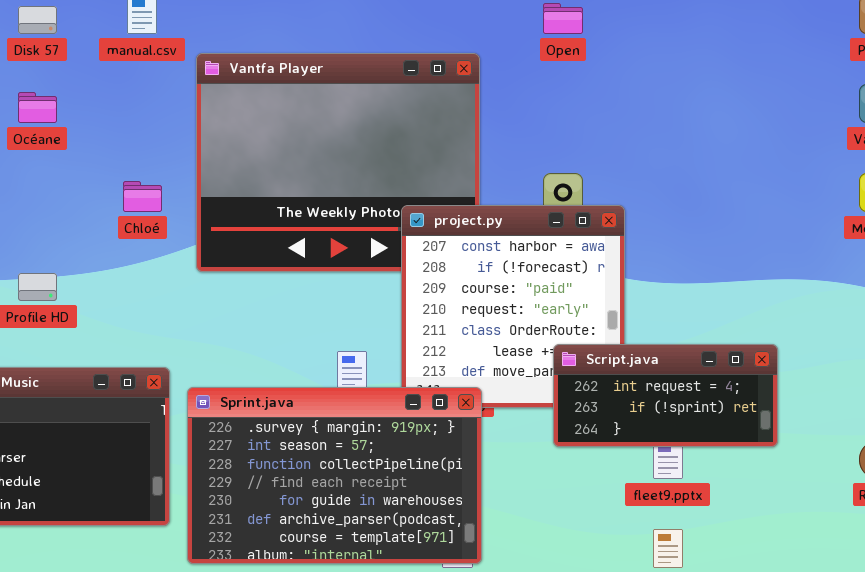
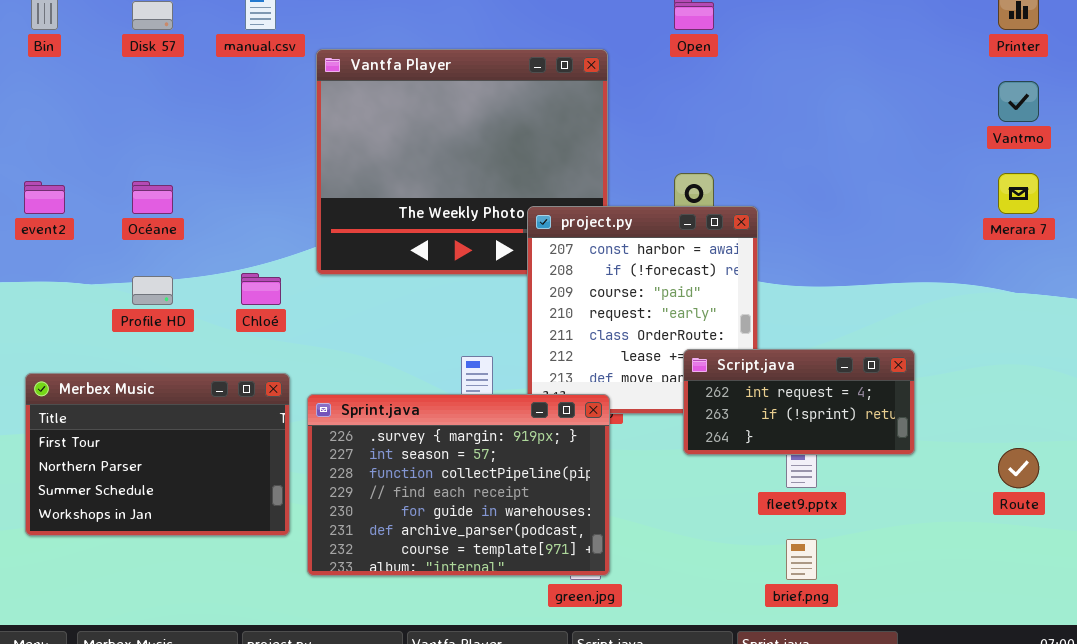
Océane: [18,92,57,123] -> [132,181,173,214], moved
Chloé: [123,181,162,212] -> [241,273,281,305], moved

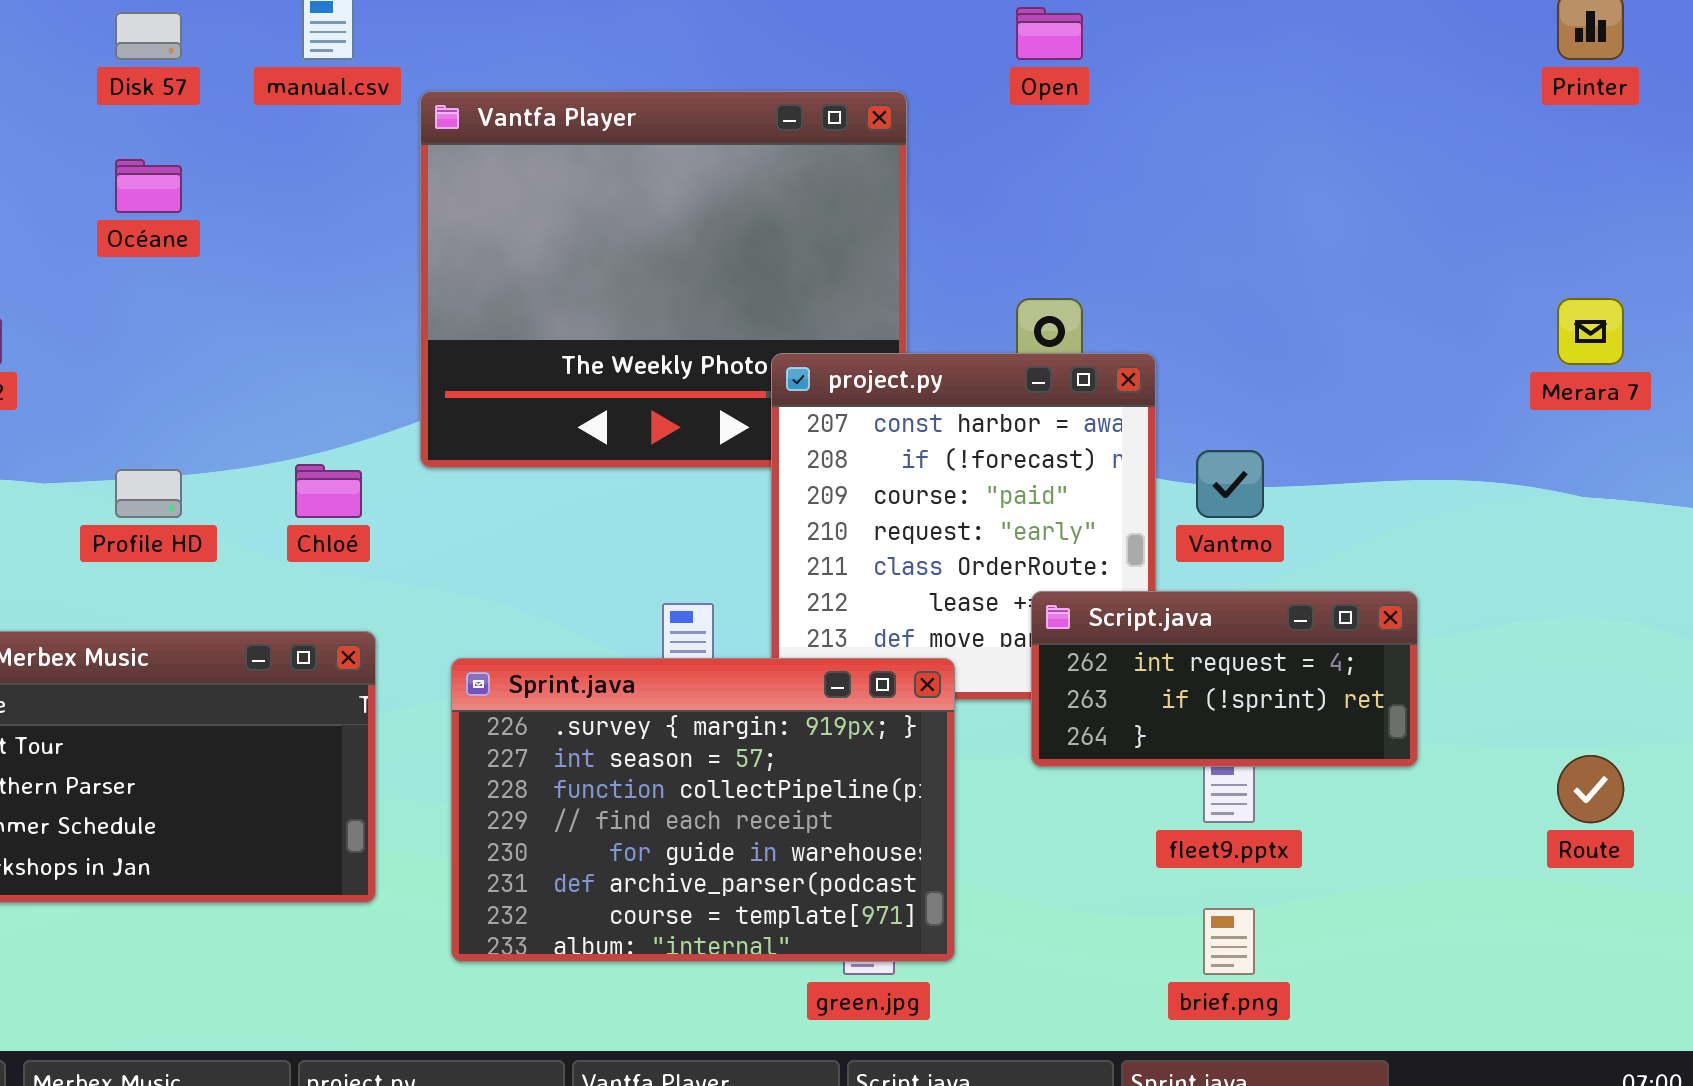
Vantmo: [998,81,1039,122] -> [1196,450,1264,518], moved
Océane: [132,181,173,214] -> [115,159,182,213], moved
Sprint.java: [307,394,610,576] -> [451,658,955,962], moved

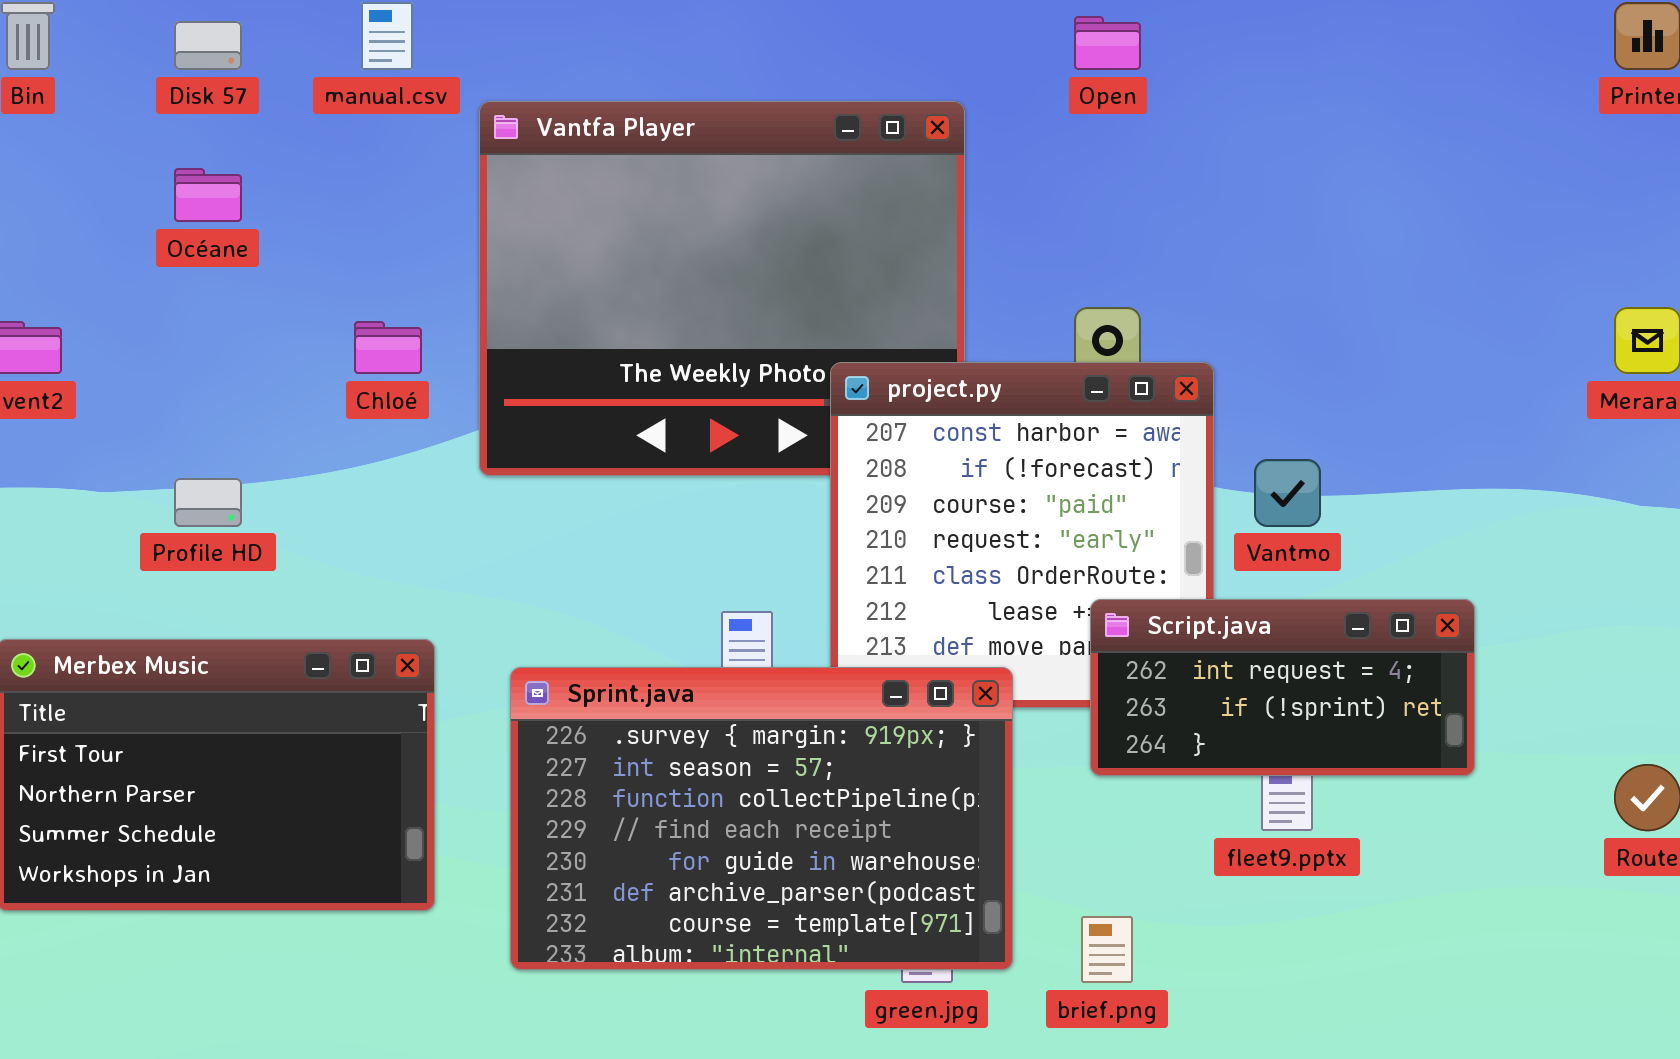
Chloé: [295,464,362,518] -> [354,321,422,374], moved
brief.png: [1203,908,1255,975] -> [1081,916,1133,983], moved

